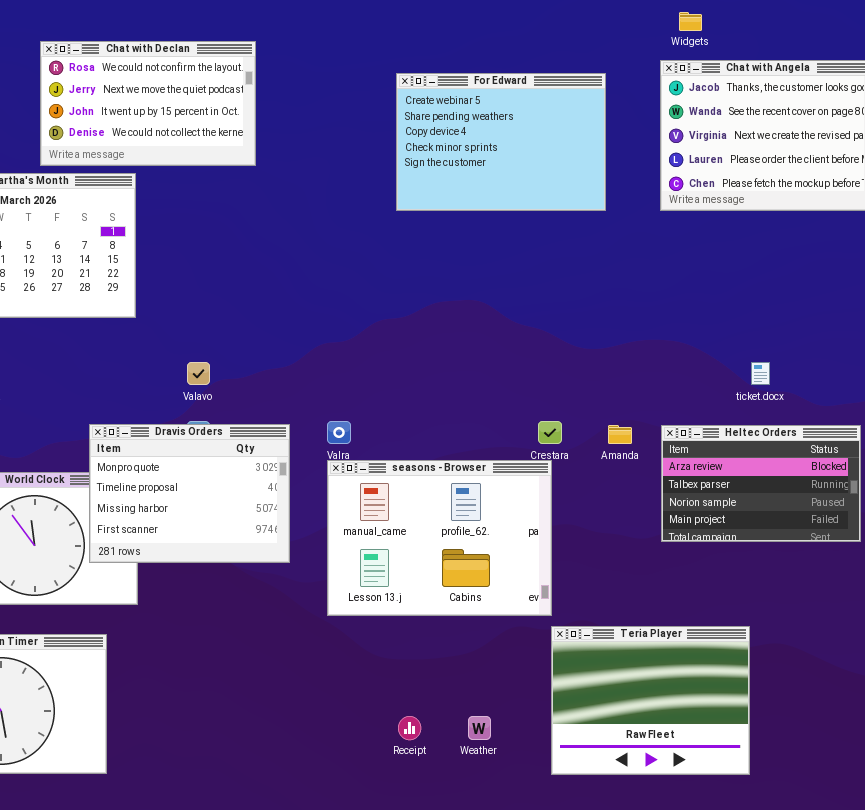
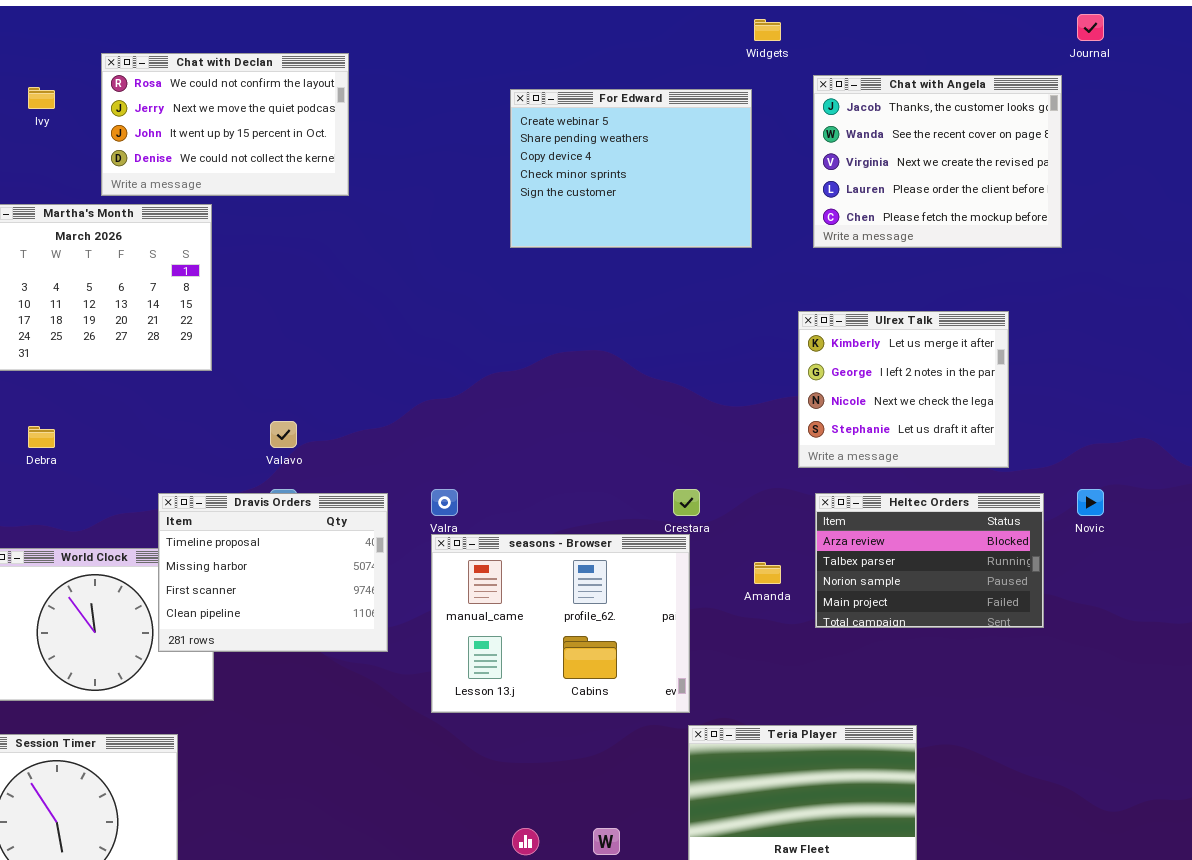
Widgets: [679,12,702,31] -> [754,19,781,41], moved
Ulrex Talk: none -> [798,311,1009,468], opened
Dravis Orders: [89,424,290,563] -> [158,493,388,652], scrolled down 1 row
Amanda: [608,425,632,444] -> [754,562,781,584], moved

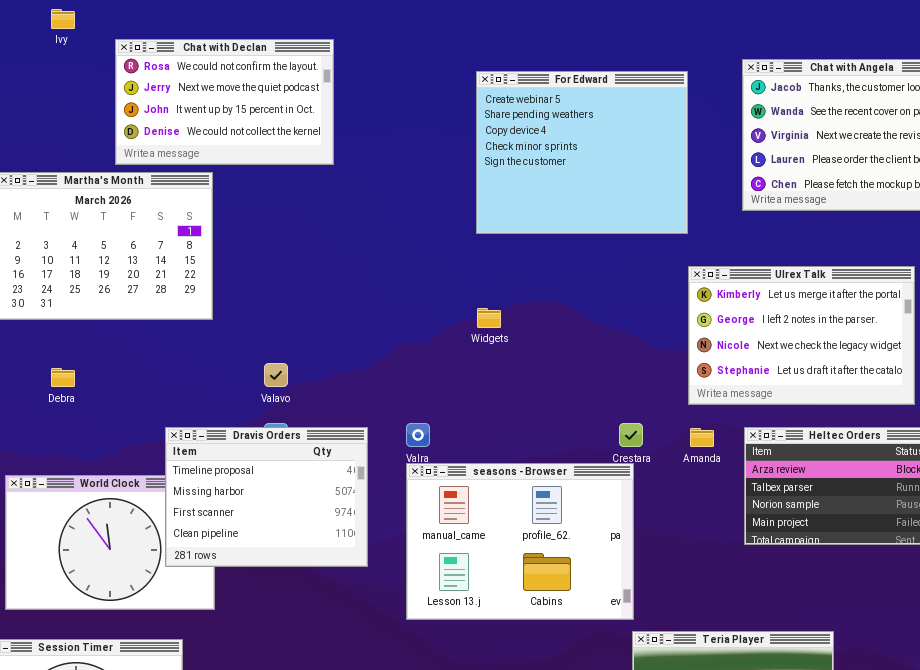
Widgets: [754,19,781,41] -> [477,308,501,328], moved
Ivy: [28,87,55,109] -> [51,9,75,29], moved
For Edward: [510,89,752,248] -> [476,71,688,234], resized
Ulrex Talk: [798,311,1009,468] -> [688,266,915,405], resized
Amanda: [754,562,781,584] -> [690,428,714,447], moved

